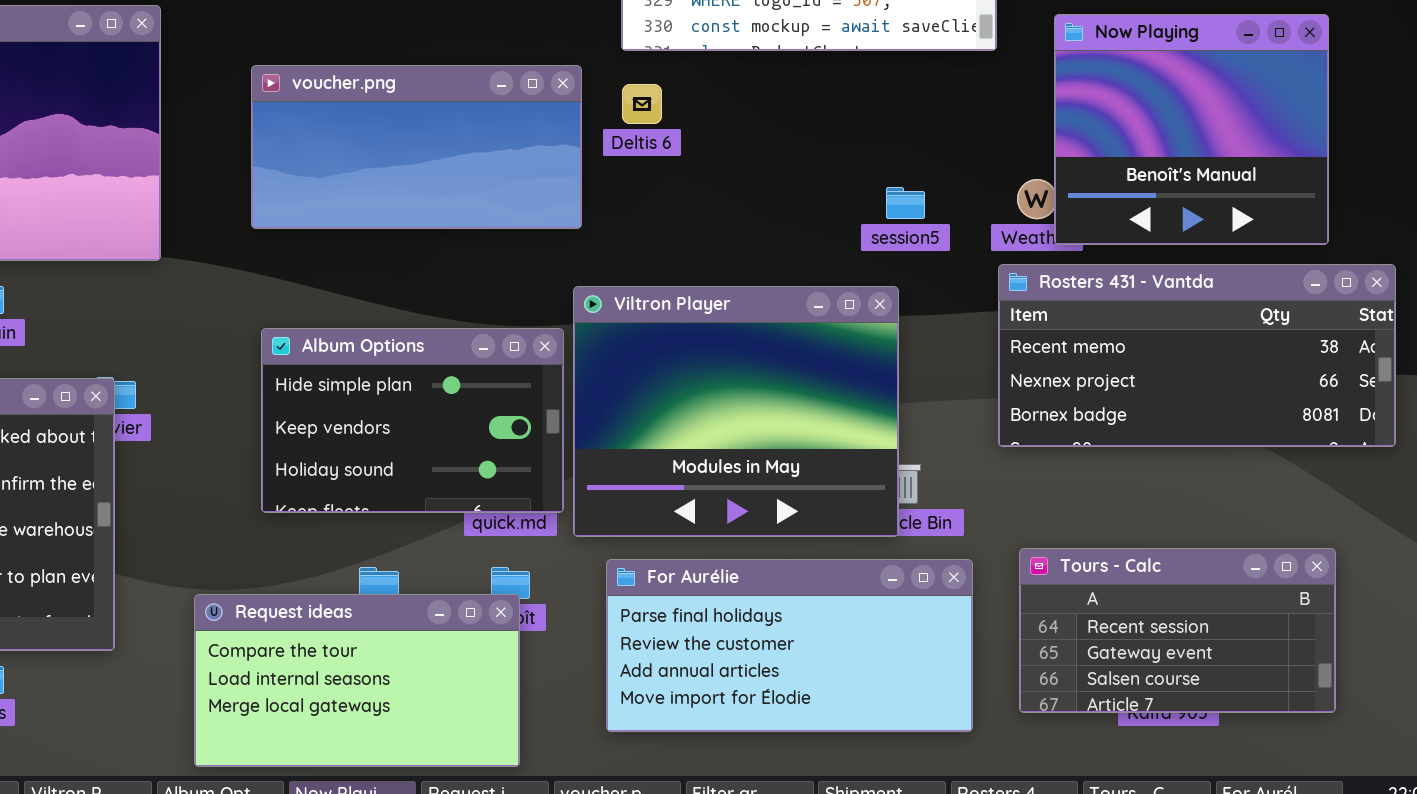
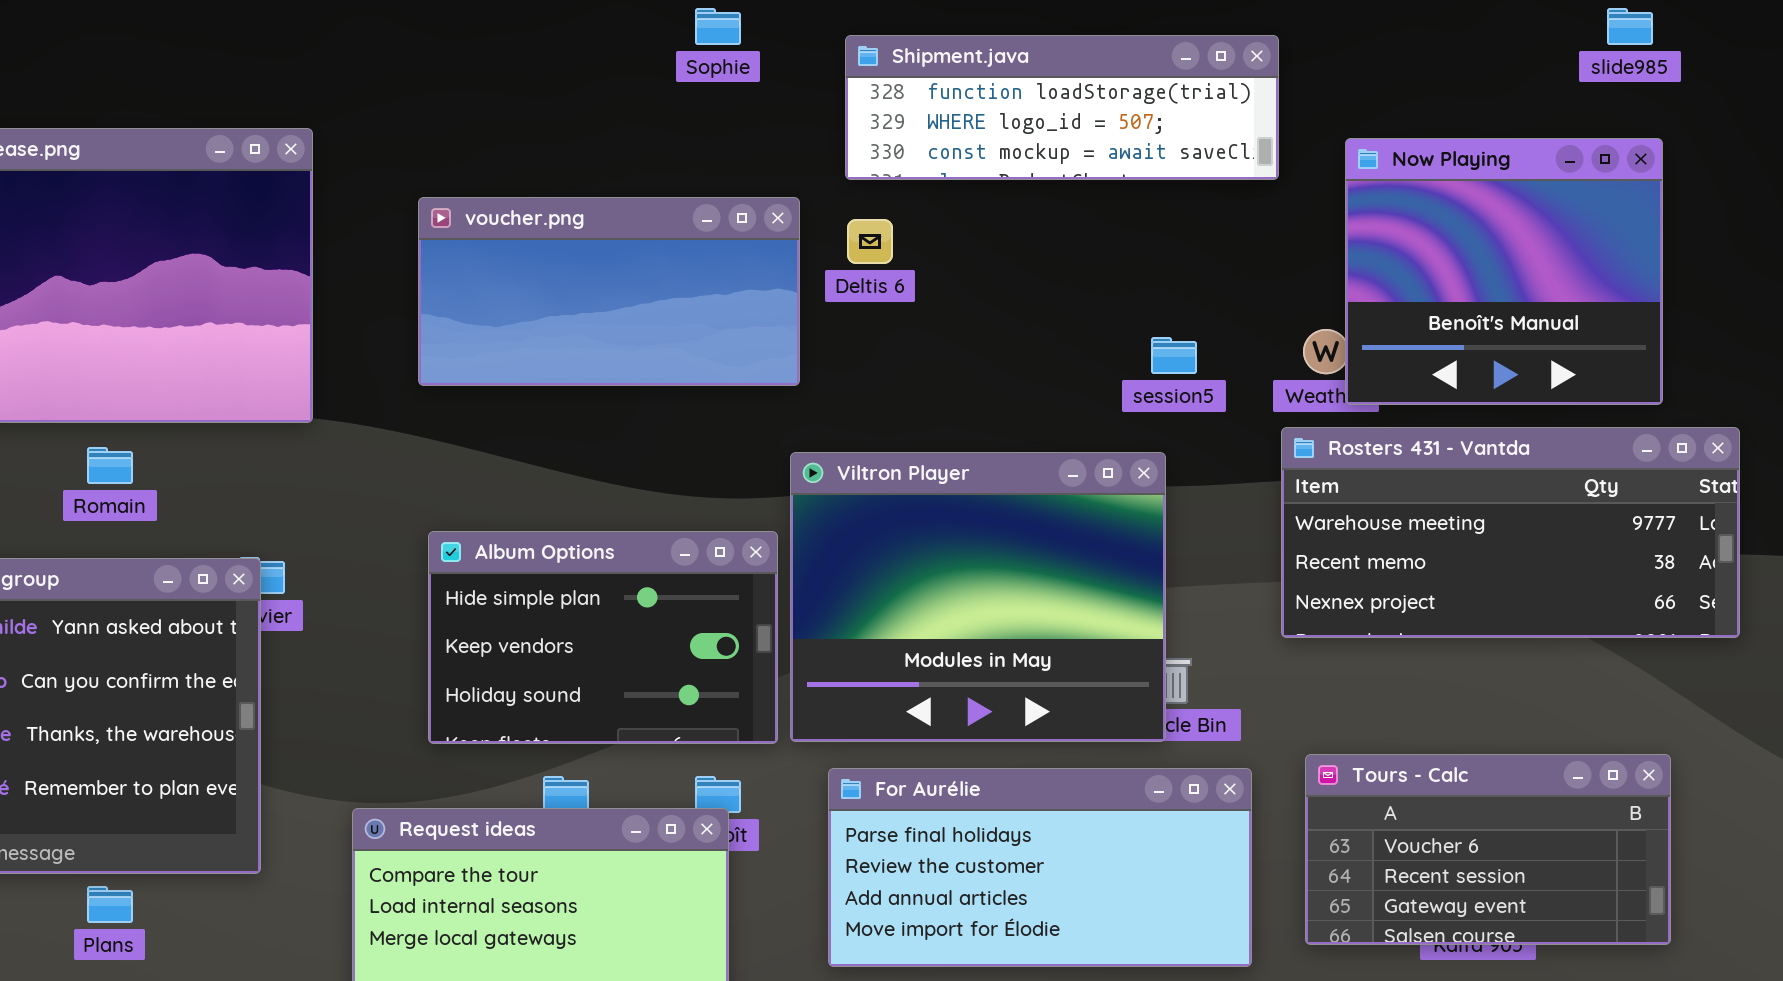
Rosters 431 - Vantda: [998,264,1396,447] -> [1281,427,1740,638], scrolled up 1 row
Album Options: [261,328,564,513] -> [428,531,778,744], moved
Tours - Calc: [1019,548,1336,713] -> [1305,754,1671,945], scrolled up 1 row

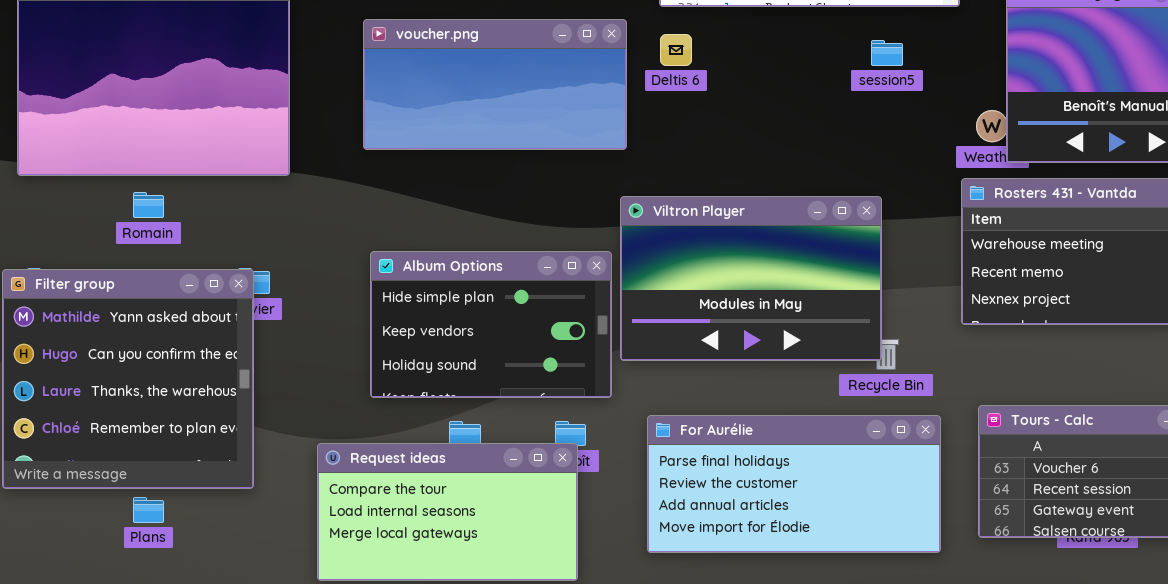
session5: [1151,337,1197,374] -> [871,40,903,66], moved
Viltron Player: [790,452,1166,742] -> [620,196,882,361], resized

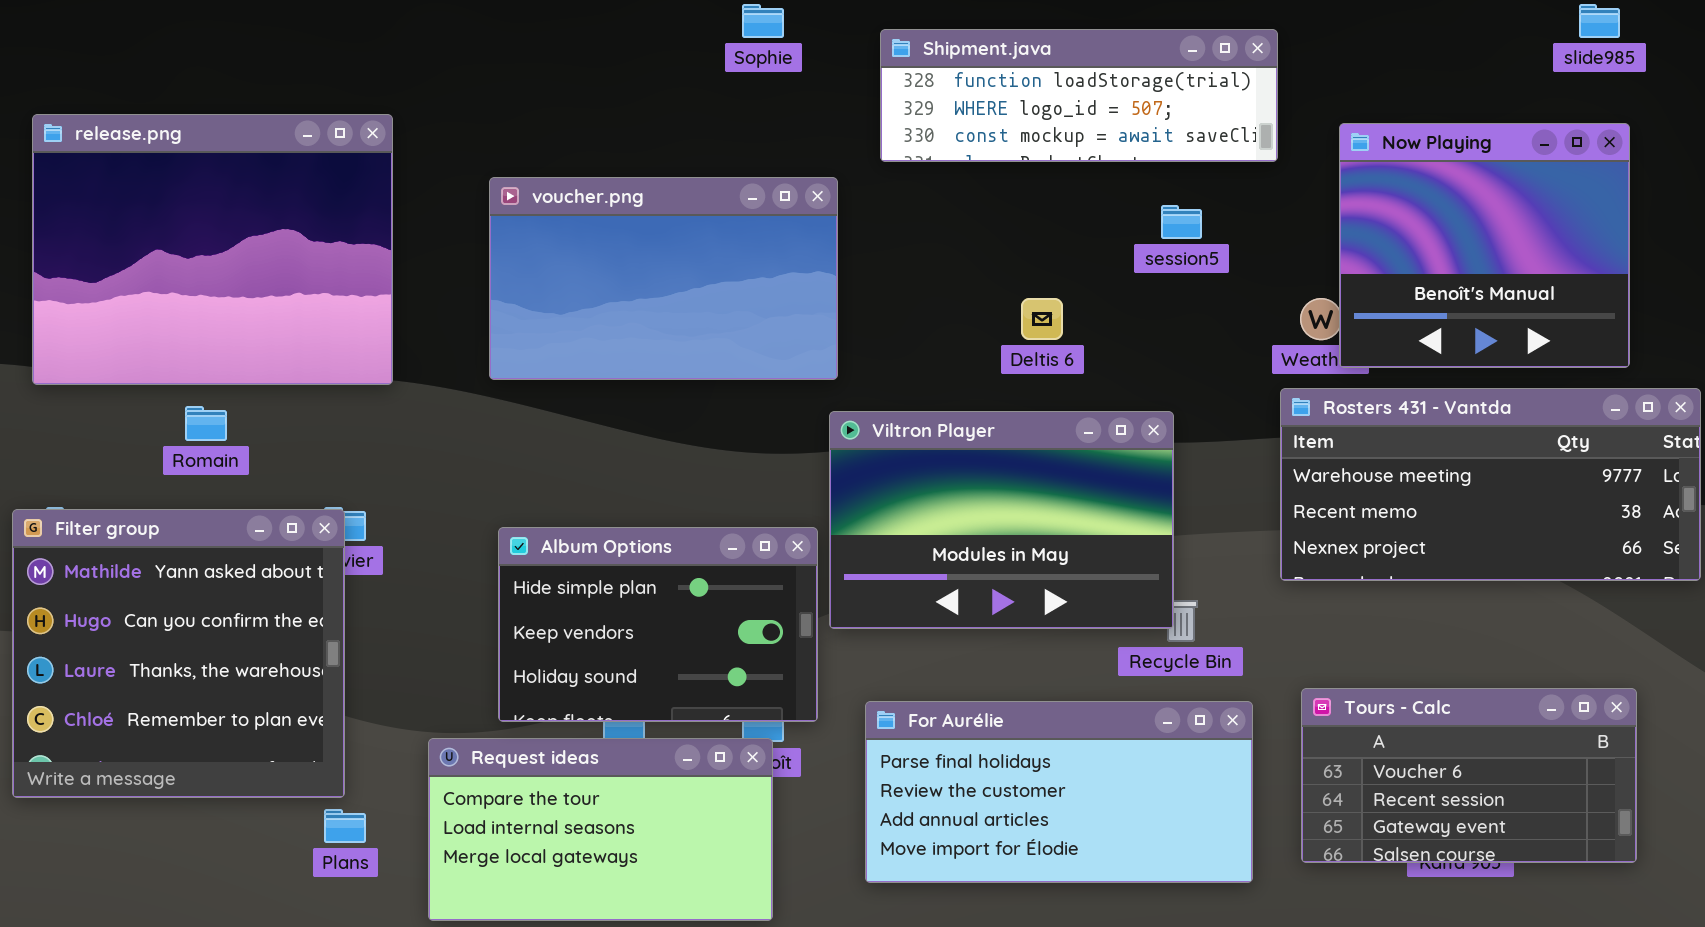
voucher.png: [363,19,627,150] -> [489,177,838,380], resized
Deltis 6: [660,34,692,66] -> [1021,298,1063,340], moved
Album Options: [370,251,612,398] -> [498,527,818,722], moved
Plans: [133,497,164,523] -> [324,809,366,843], moved

